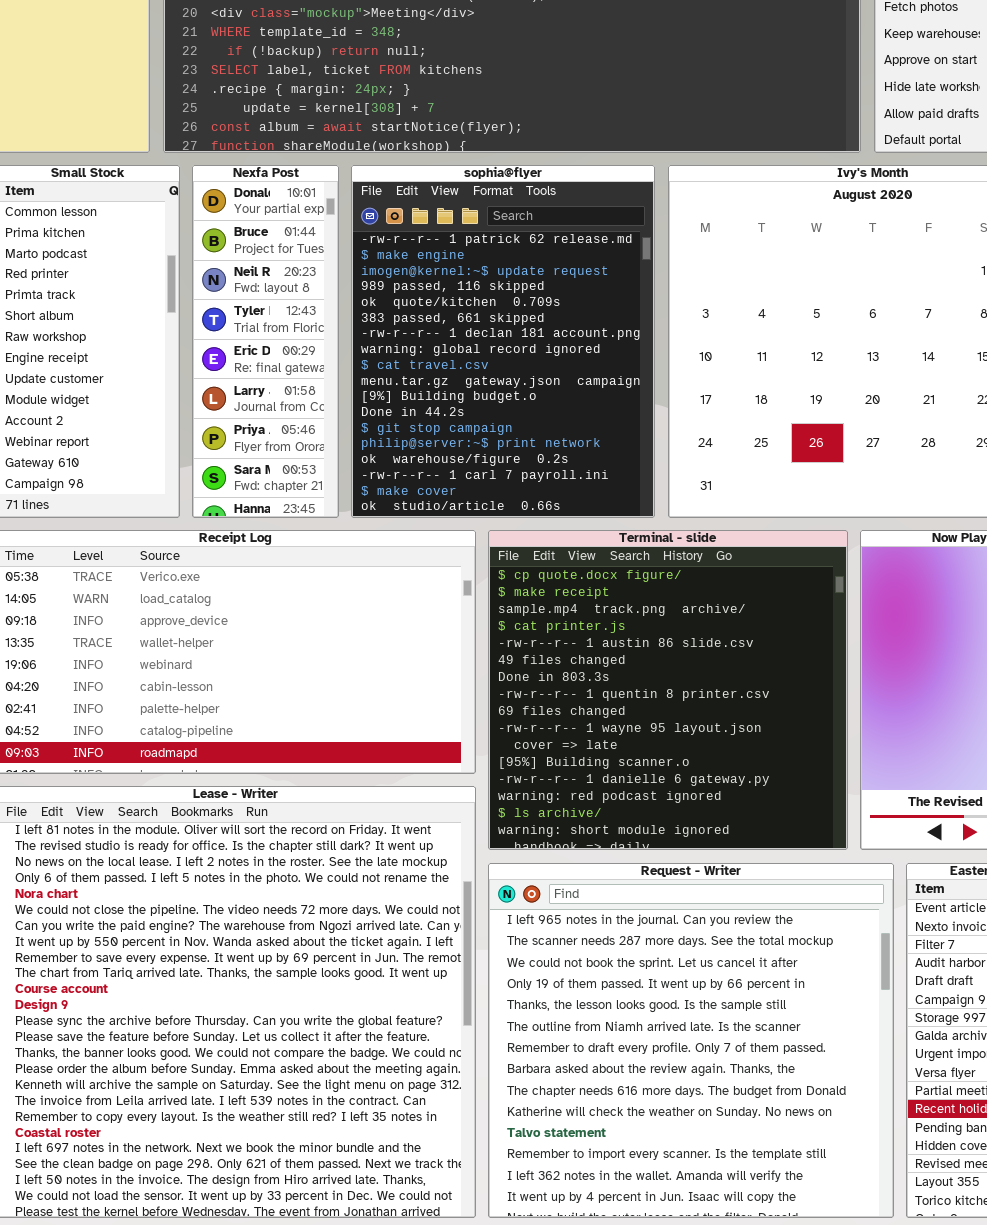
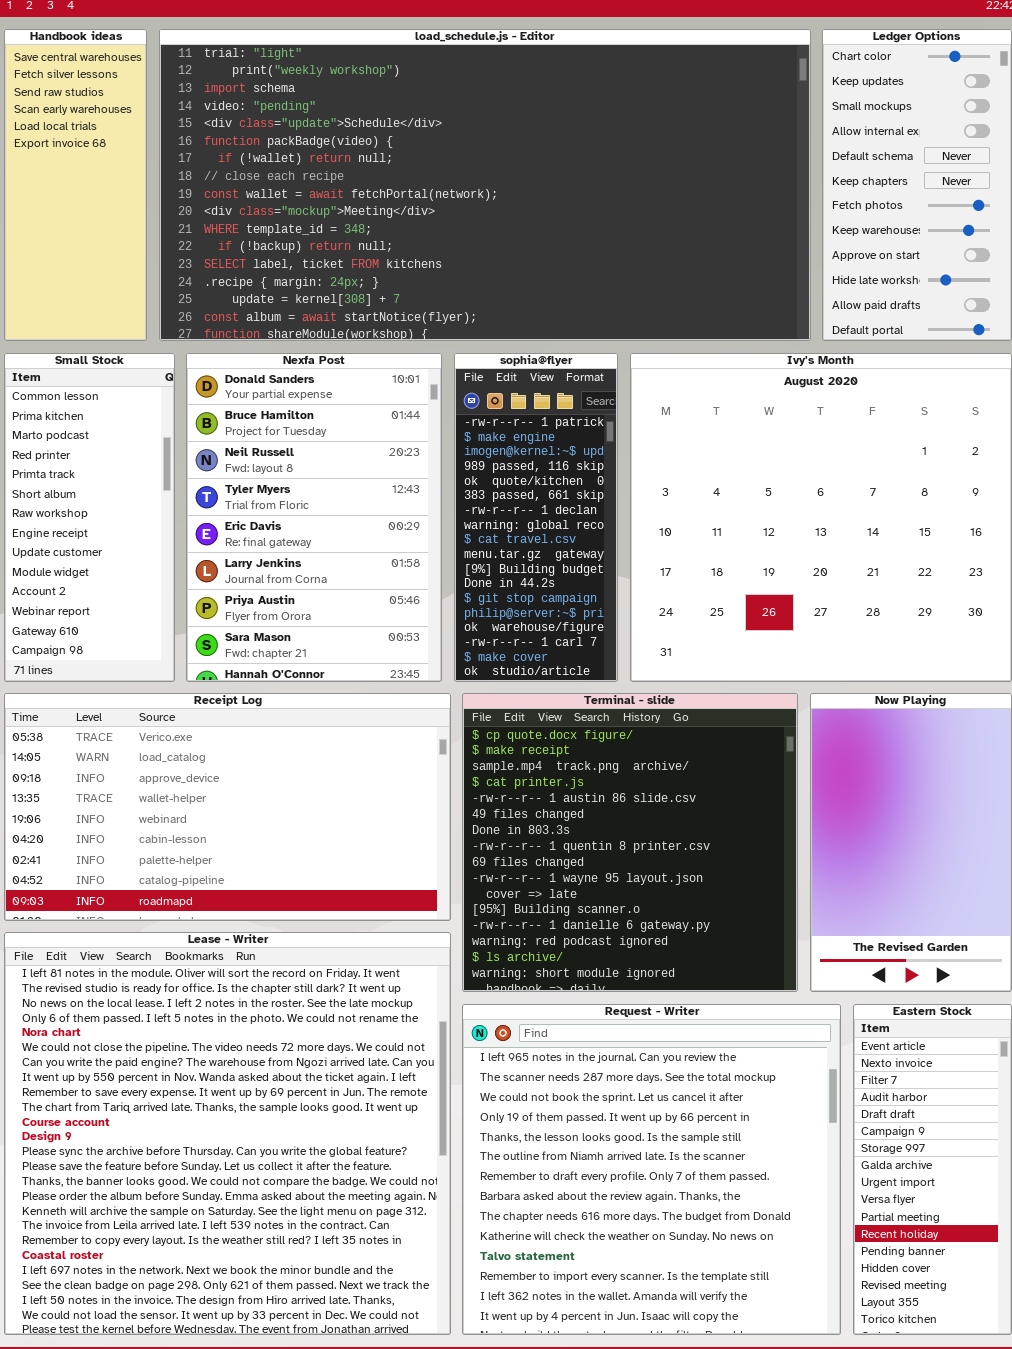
Nexfa Post: [192,165,339,518] -> [186,353,442,682], resized
sophia@flyer: [351,165,655,518] -> [454,353,618,682], resized

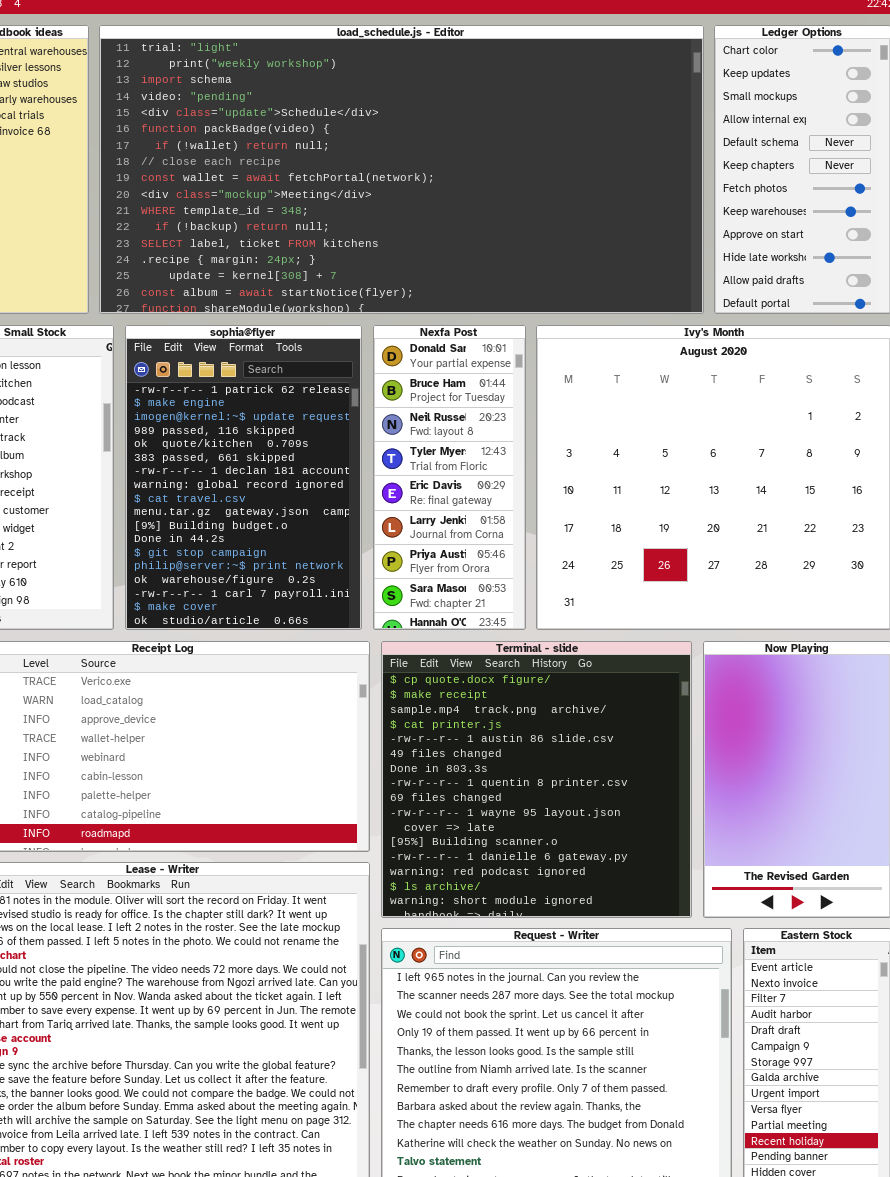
Nexfa Post: [186,353,442,682] -> [373,325,526,630], moved, resized
sophia@flyer: [454,353,618,682] -> [125,325,362,630], moved, resized

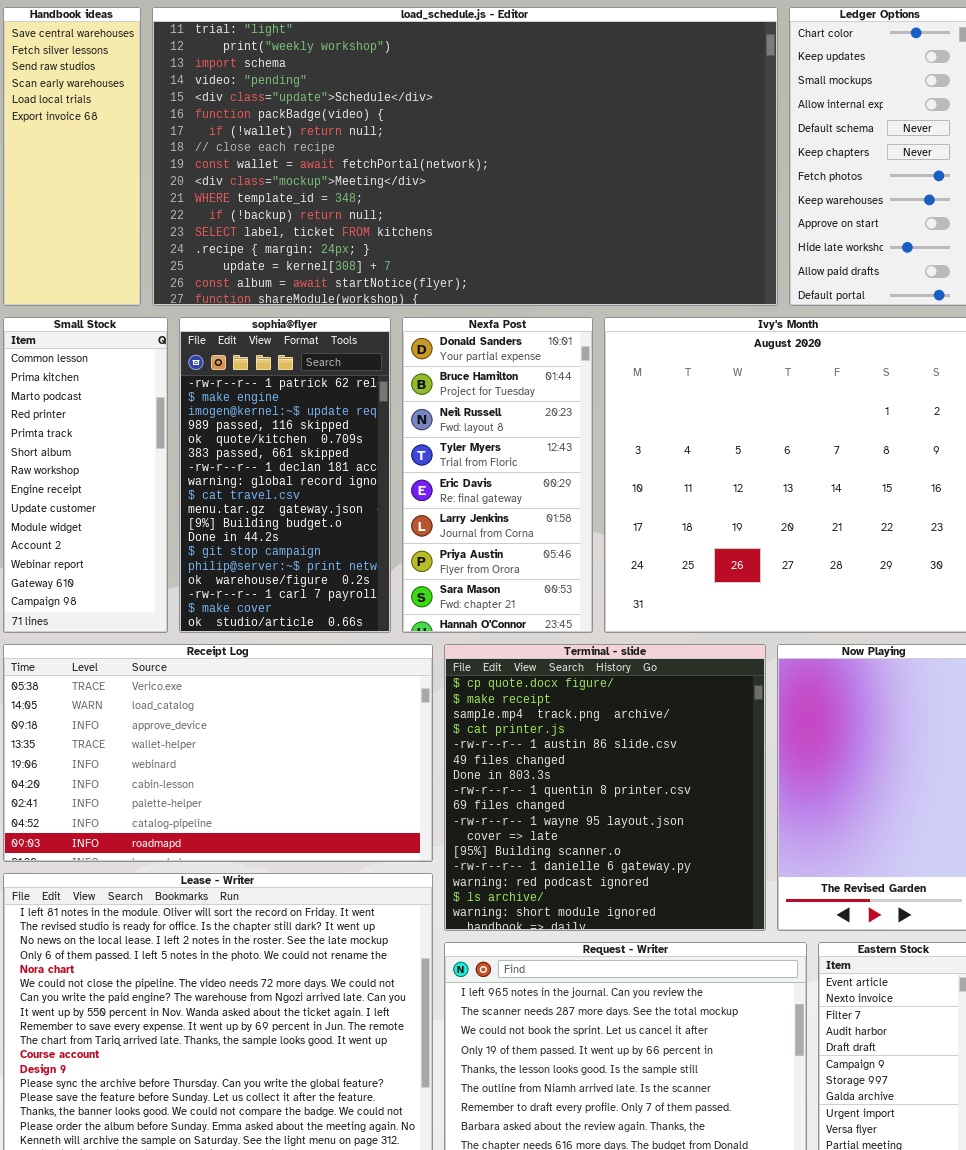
sophia@flyer: [125,325,362,630] -> [179,317,391,633], resized
Nexfa Post: [373,325,526,630] -> [402,317,593,633], resized

